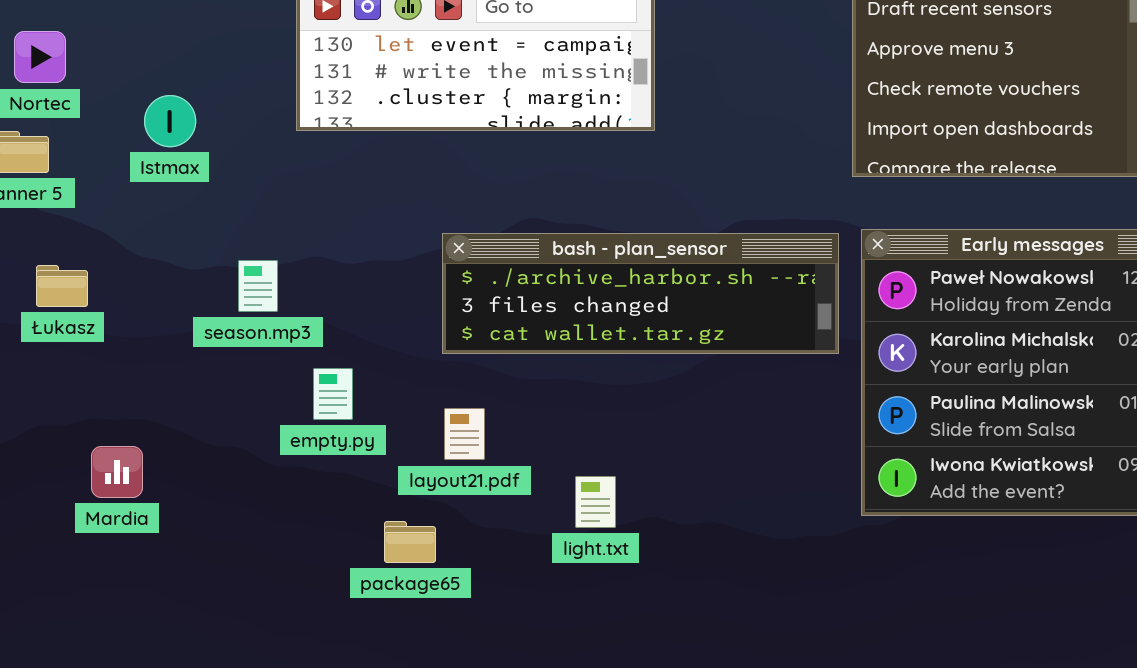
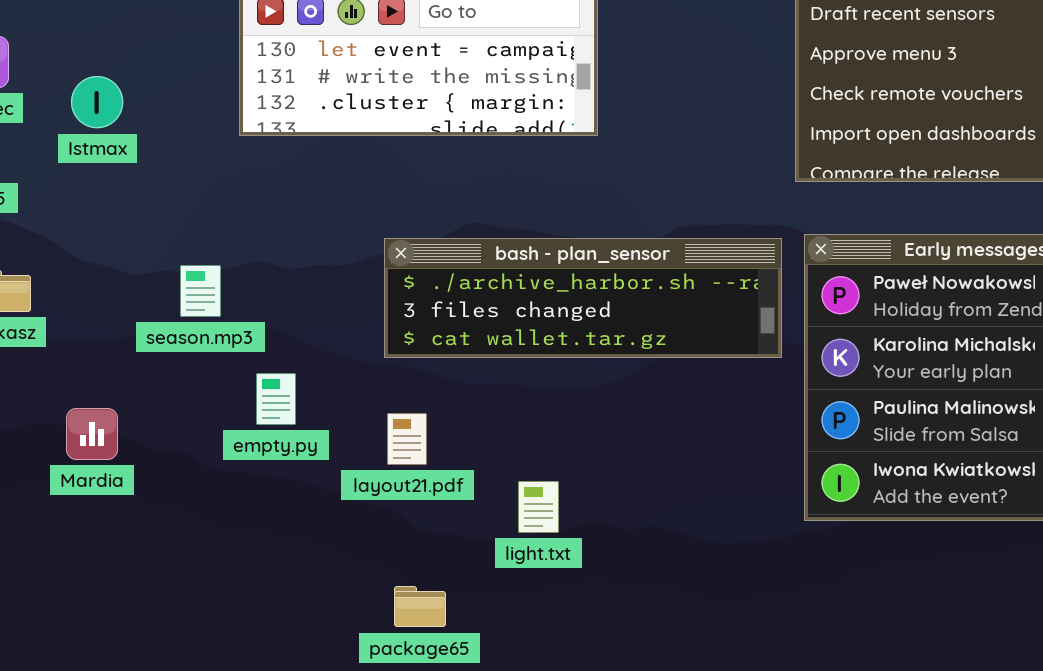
Istmax: [144,95,196,147] -> [71,76,123,128], moved
Mardia: [91,446,143,498] -> [66,408,118,460], moved
package65: [384,521,436,563] -> [394,586,446,627], moved

